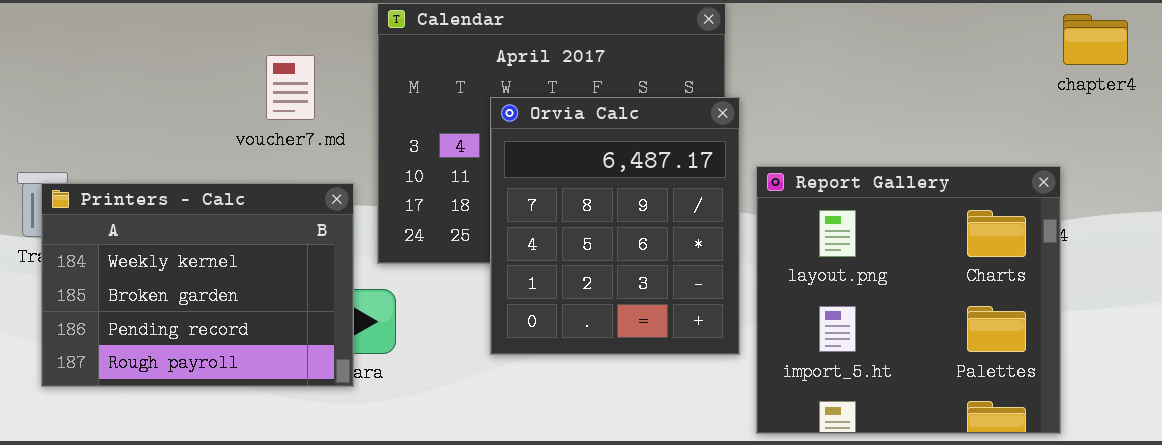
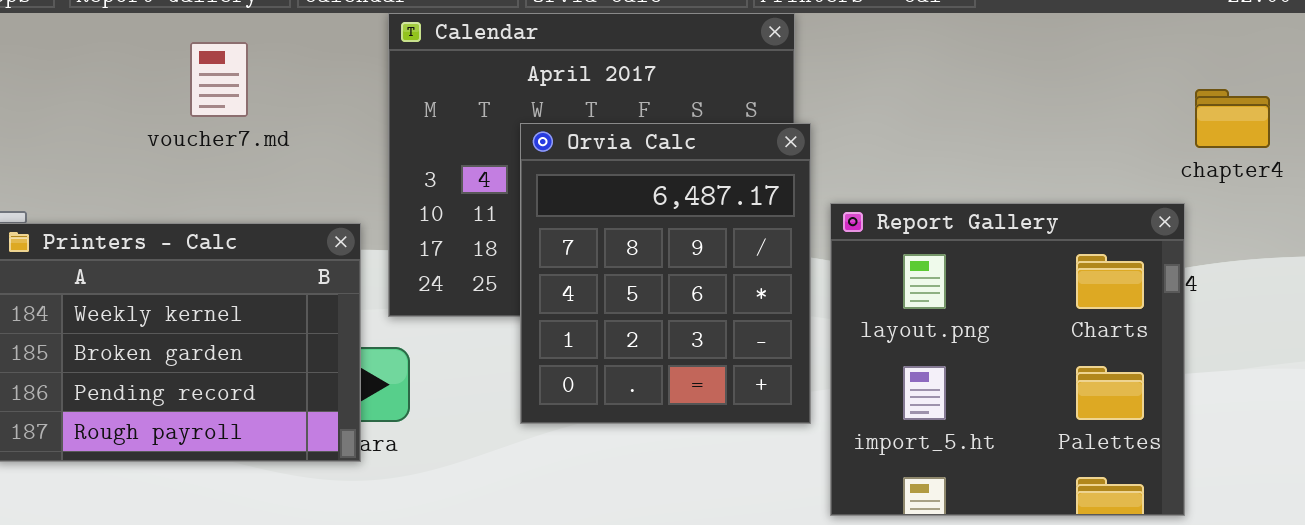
chapter4: [1063,14,1128,65] -> [1195,89,1270,148], moved
voucher7.md: [266,55,315,120] -> [190,42,248,117], moved

